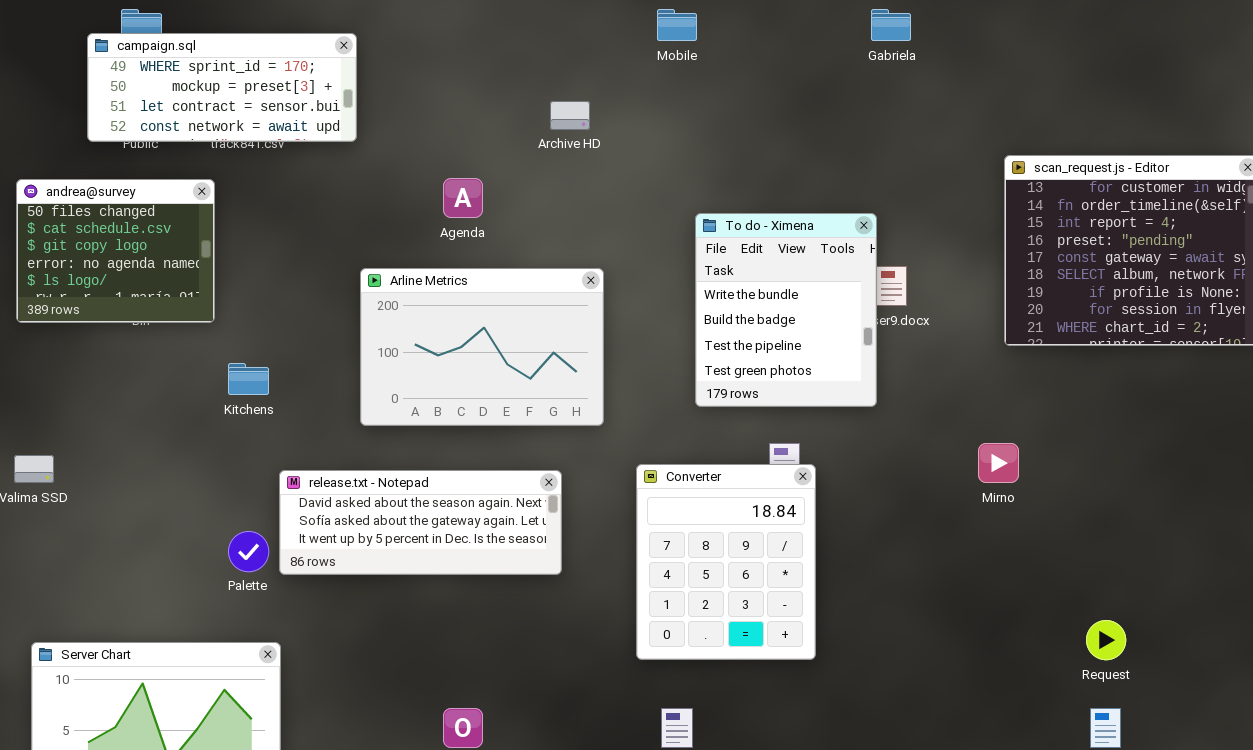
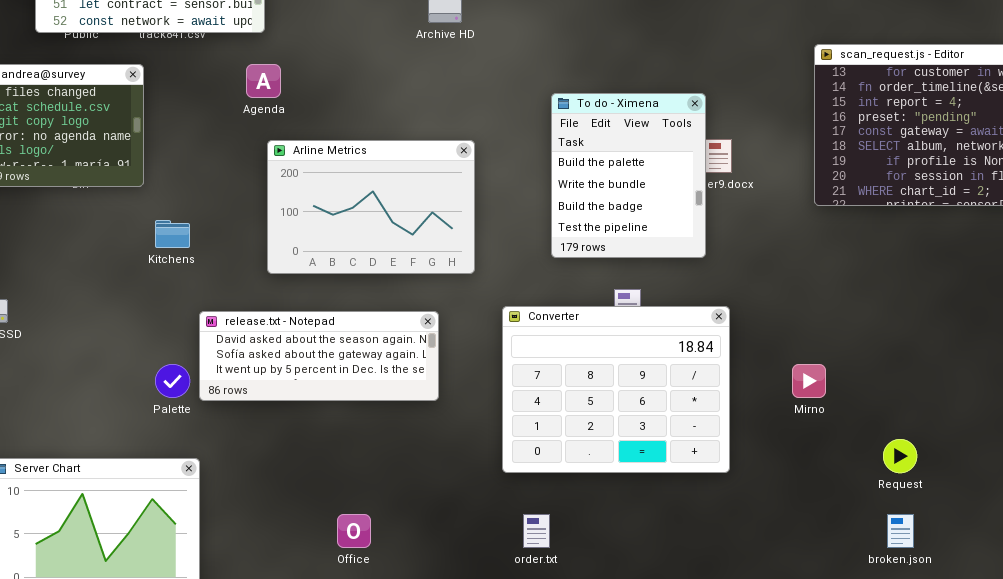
Agenda: [443,178,483,218] -> [246,64,281,98], moved
To do - Ximena: [695,213,877,407] -> [551,93,706,258], scrolled up 1 row
Mirno: [978,443,1019,483] -> [792,364,826,398], moved
Converter: [636,464,816,660] -> [502,306,730,473], resized

